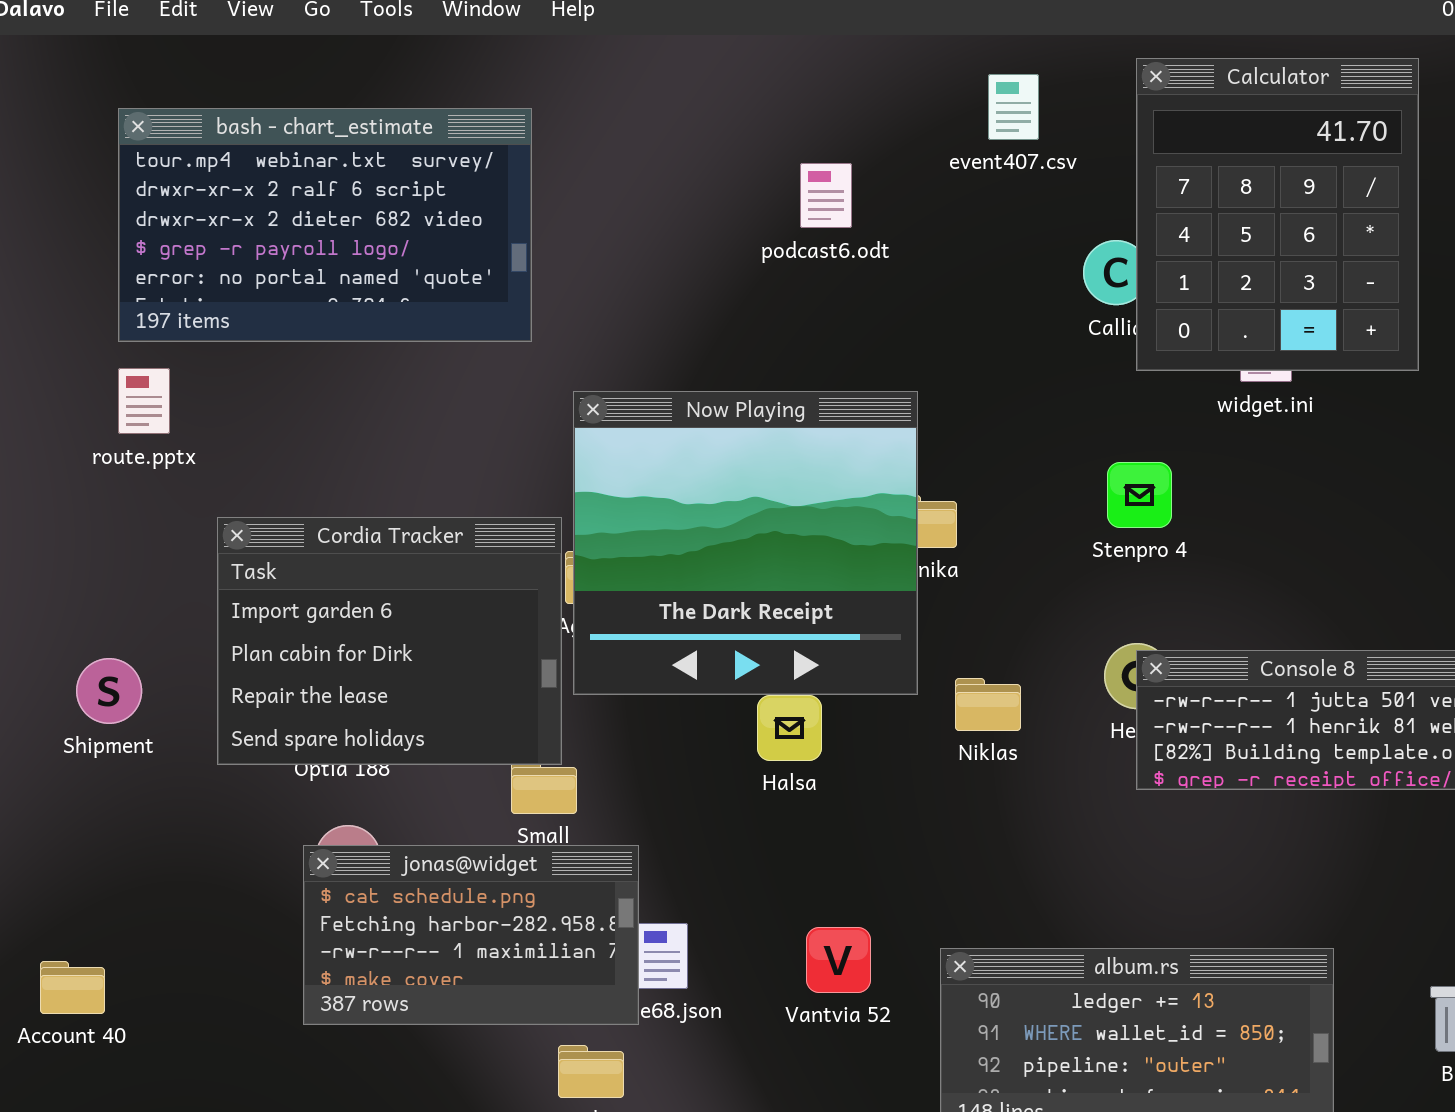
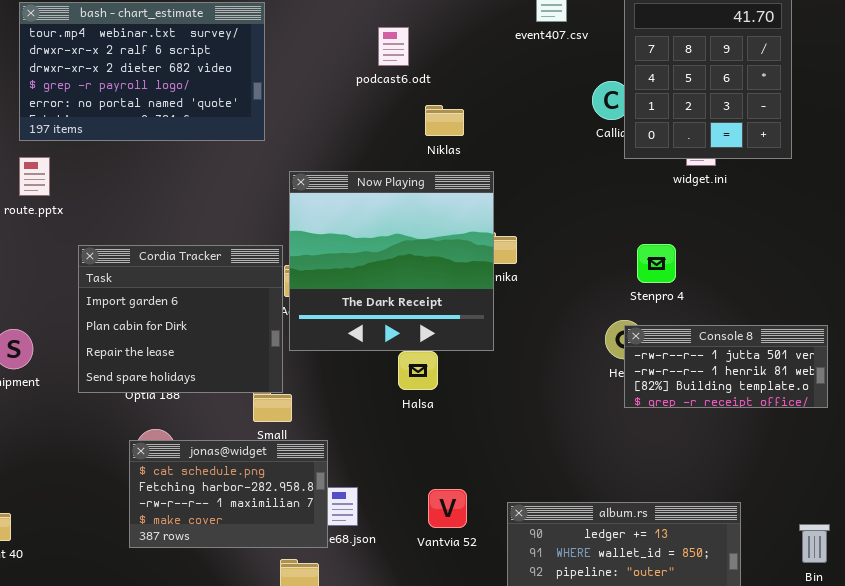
podcast6.odt: [800,163,852,228] -> [378,27,409,66], moved
Stenpro 4: [1107,462,1172,528] -> [637,244,676,283], moved
Niklas: [955,678,1021,731] -> [425,105,464,136], moved

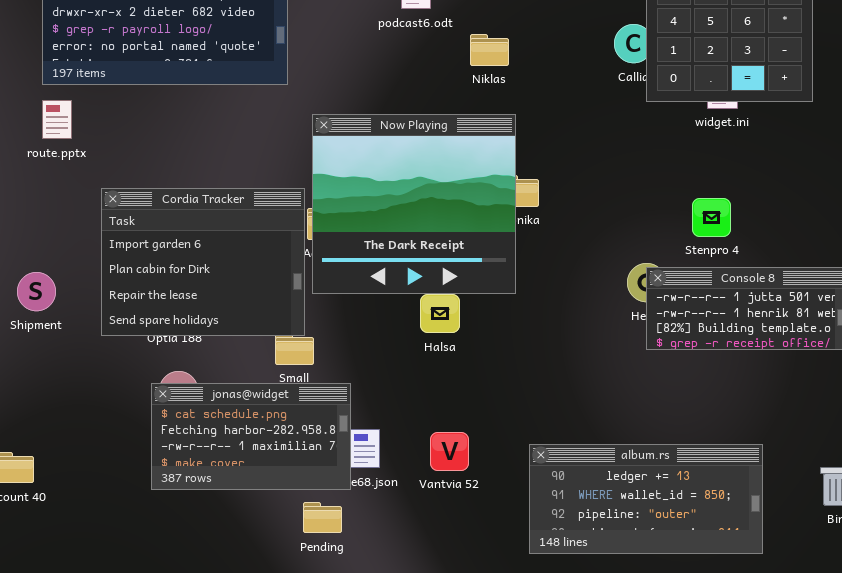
Niklas: [425,105,464,136] -> [470,34,509,66], moved
Stenpro 4: [637,244,676,283] -> [692,198,731,237], moved
Vantvia 52: [428,489,467,528] -> [430,432,469,471], moved

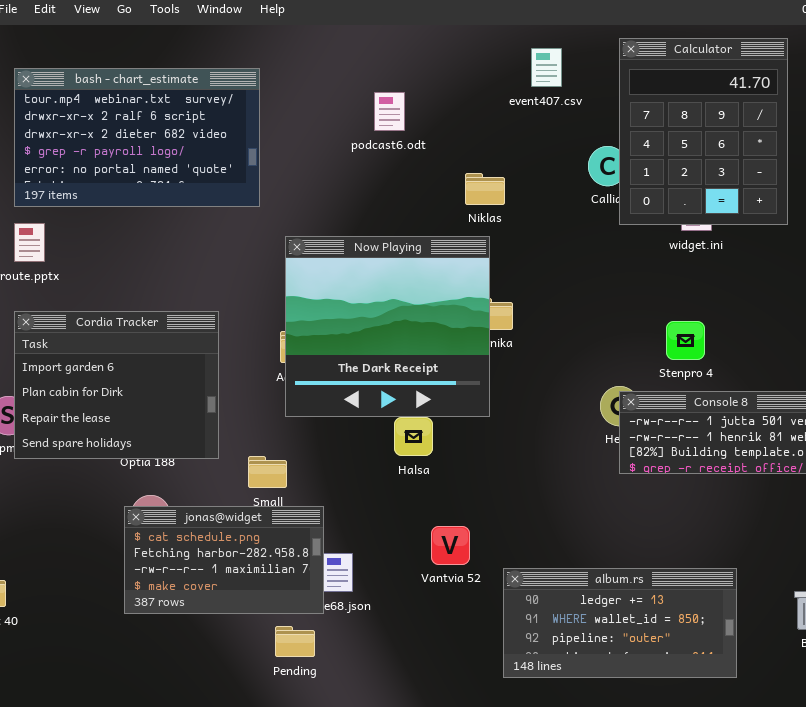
Niklas: [470,34,509,66] -> [465,173,505,205], moved
Cordia Tracker: [101,188,305,336] -> [14,311,219,459], moved
Vantvia 52: [430,432,469,471] -> [431,526,470,565], moved

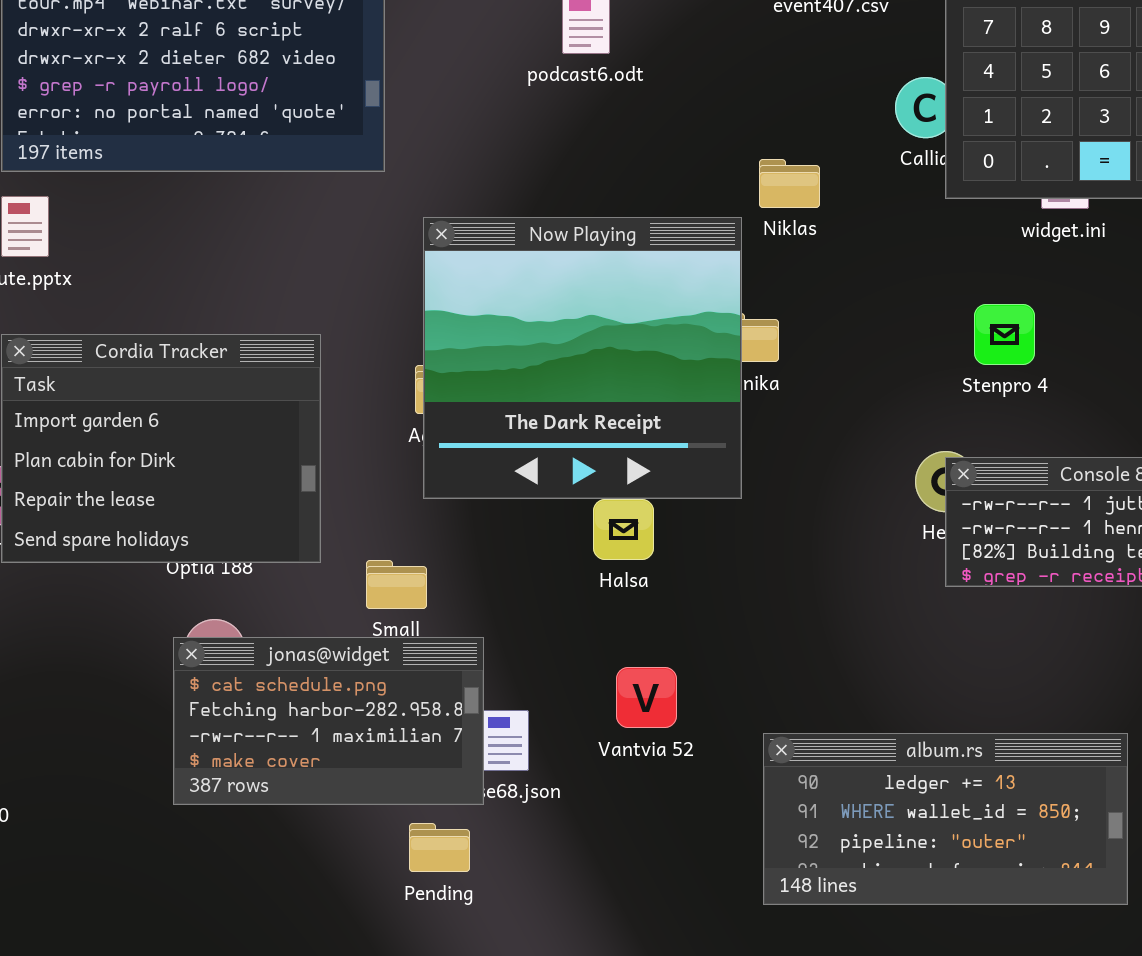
Niklas: [465,173,505,205] -> [759,159,820,208], moved
Stenpro 4: [666,321,705,360] -> [974,304,1035,365], moved
Vantvia 52: [431,526,470,565] -> [616,667,677,728], moved

